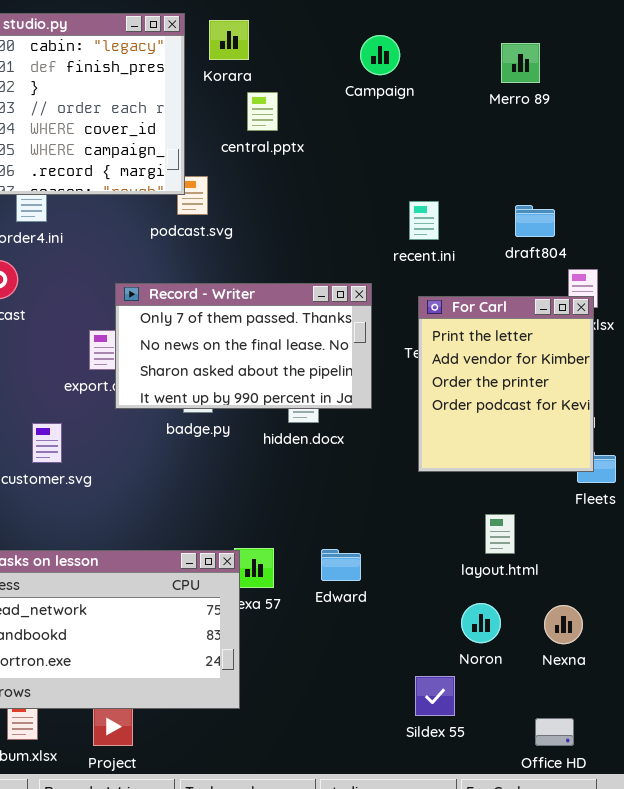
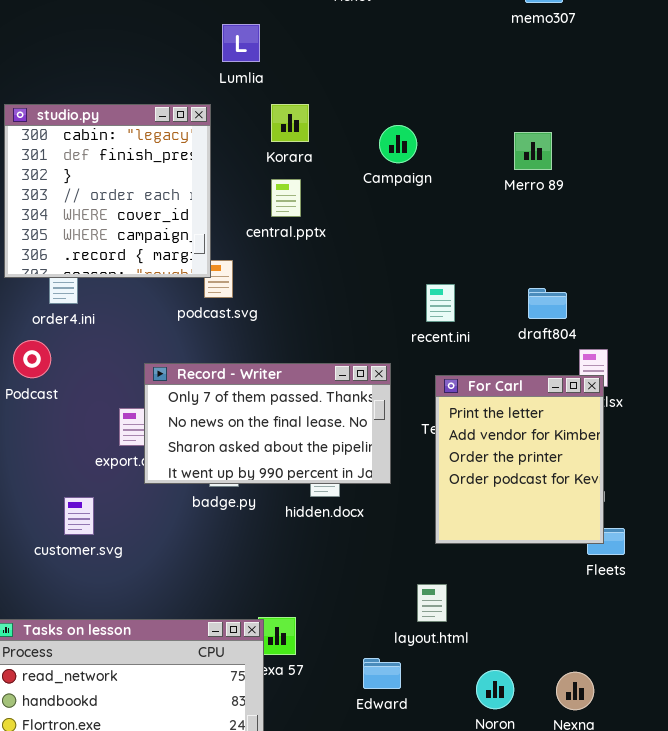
Korara: [209,20,249,60] -> [271,104,309,142], moved
layout.html: [485,514,515,554] -> [417,584,447,622], moved
Edward: [321,549,361,581] -> [363,658,401,689], moved

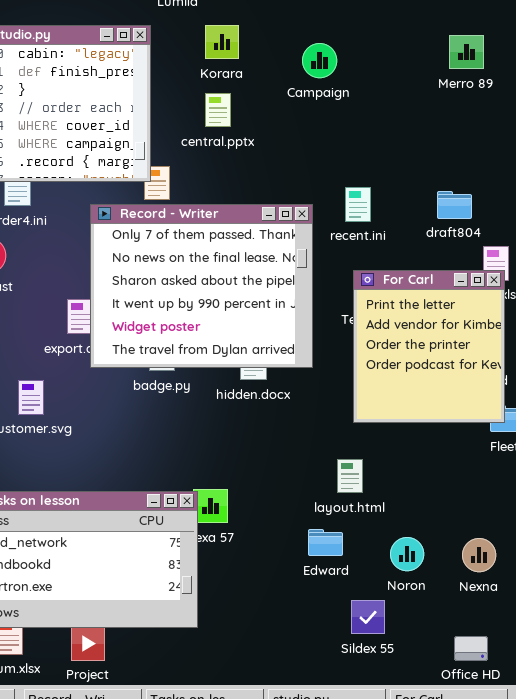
Merro 89: [514,132,552,170] -> [449,35,484,69], moved
Record - Writer: [144,363,391,484] -> [90,204,313,368], resized
Edward: [363,658,401,689] -> [308,529,343,556], moved

